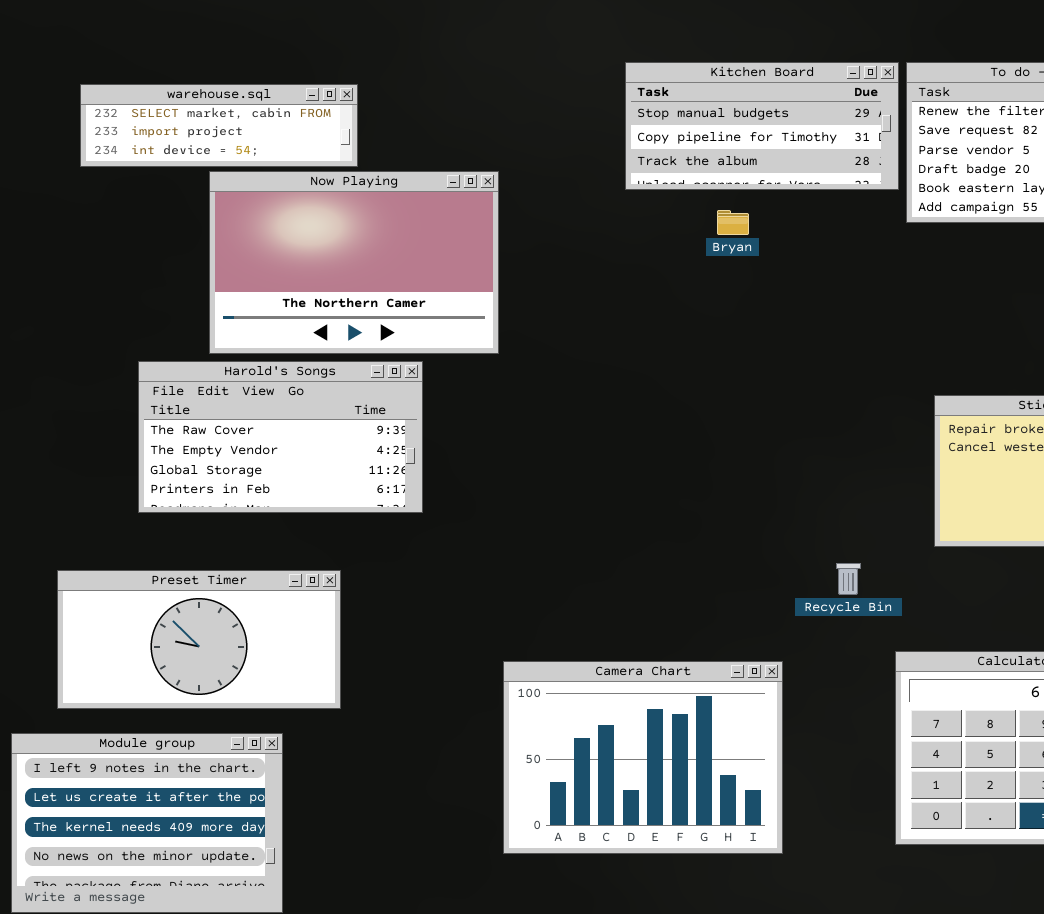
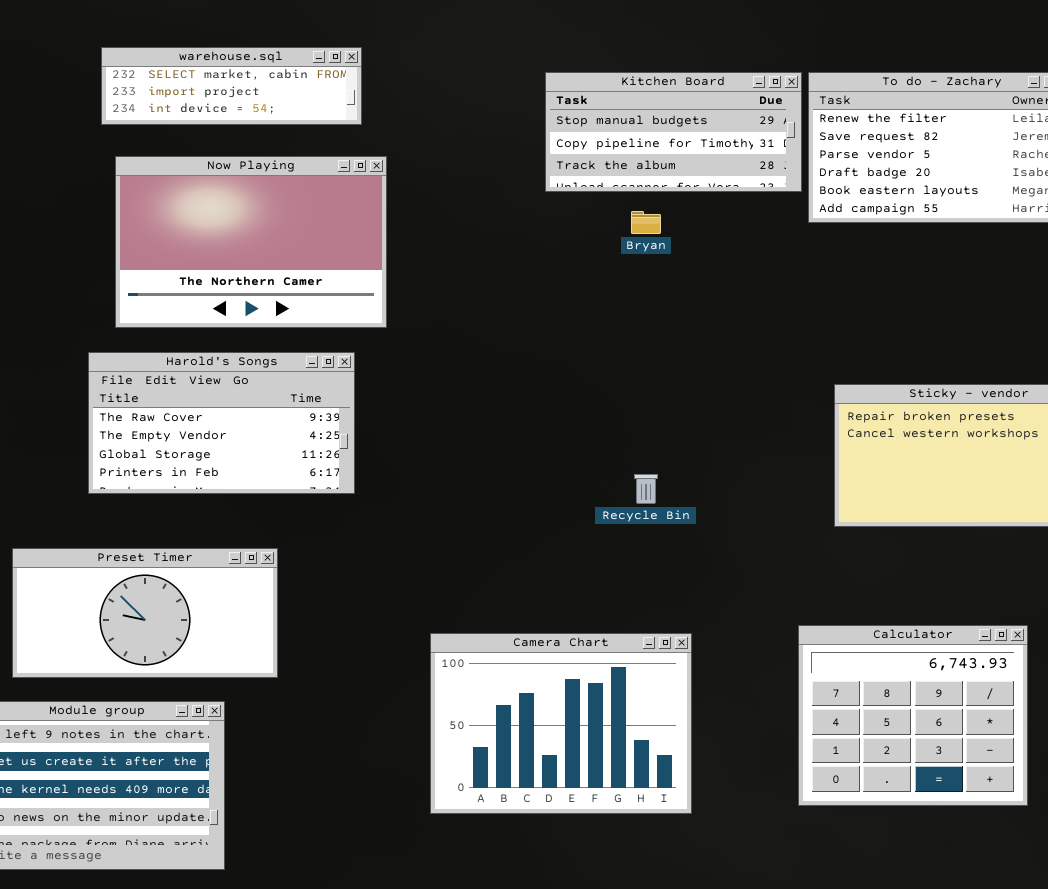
warehouse.sql: [80,84,358,167] -> [101,47,362,125], moved
Now Playing: [209,171,499,354] -> [115,156,387,328], moved
Recycle Bin: [836,563,861,595] -> [634,474,658,504], moved

